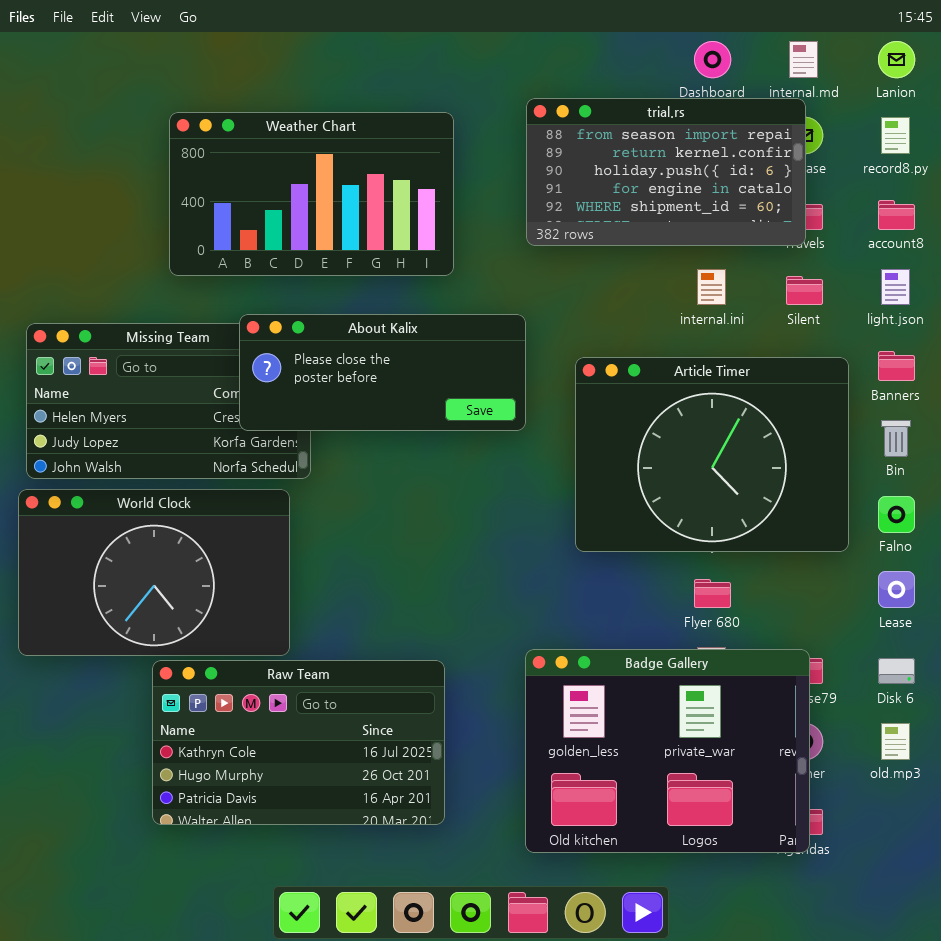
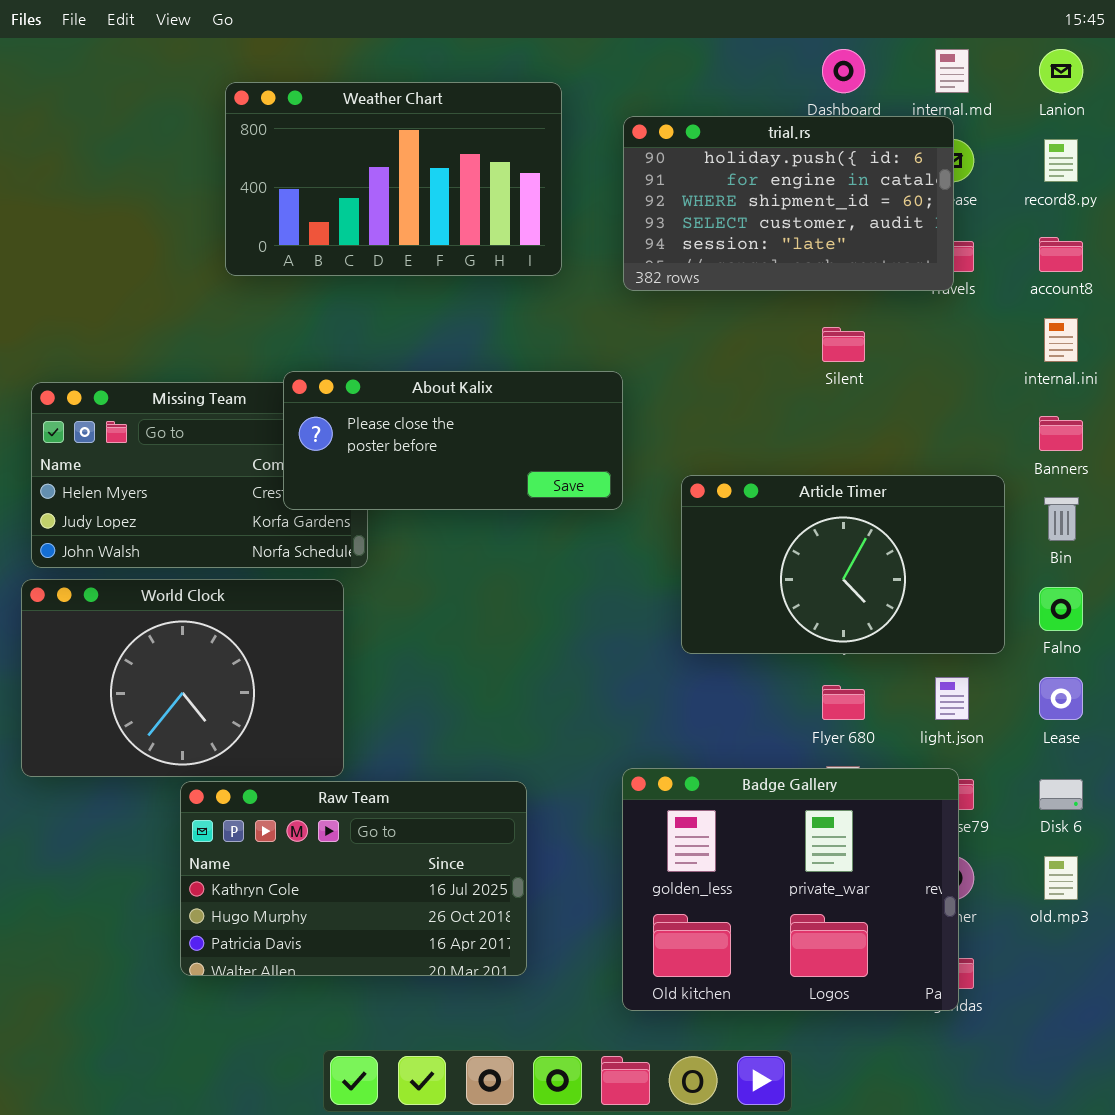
trial.rs: [526,98,806,246] -> [623,116,954,291], scrolled down 2 rows
Weather Chart: [169,112,454,276] -> [225,82,562,276], moved
internal.ini: [697,269,726,305] -> [1044,318,1078,362], moved
light.json: [881,269,910,305] -> [935,677,969,720], moved
Silent: [786,276,823,305] -> [822,327,865,362], moved
Article Timer: [575,357,849,552] -> [681,475,1005,654], resized

